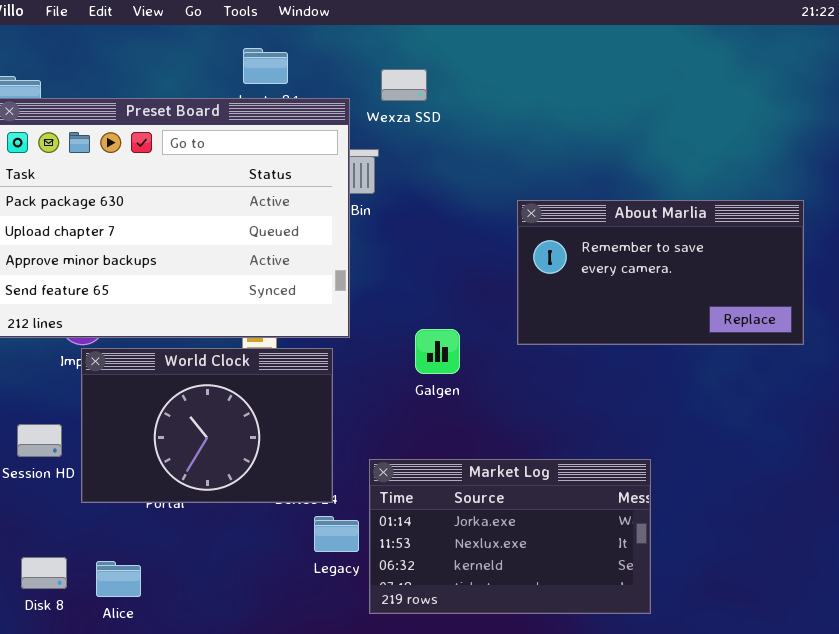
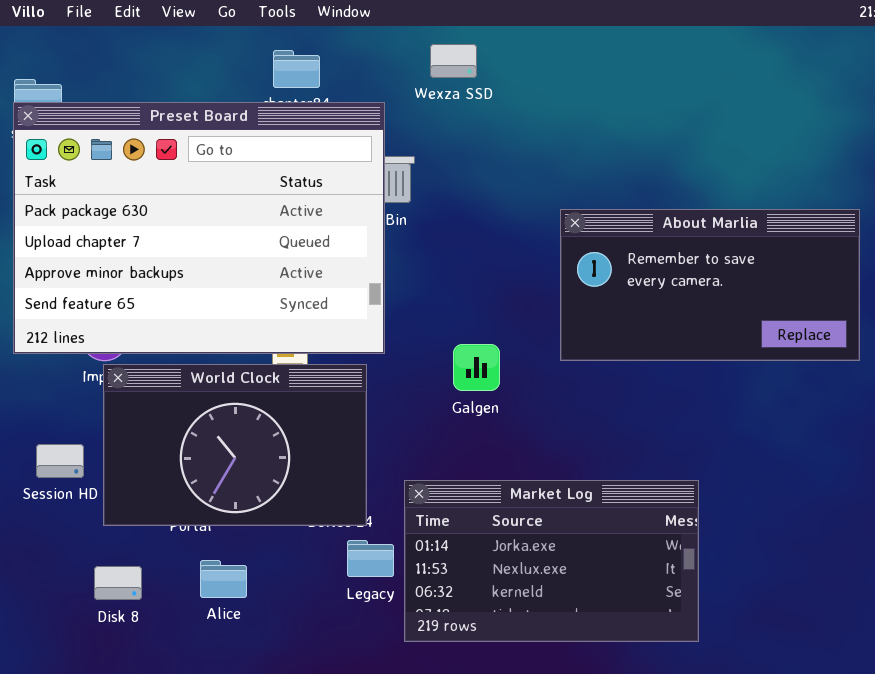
Wexza SSD: [381,69,427,101] -> [430,44,477,78], moved
Disk 8: [21,557,67,589] -> [94,566,142,600], moved
Alice: [96,561,141,597] -> [200,560,247,598], moved

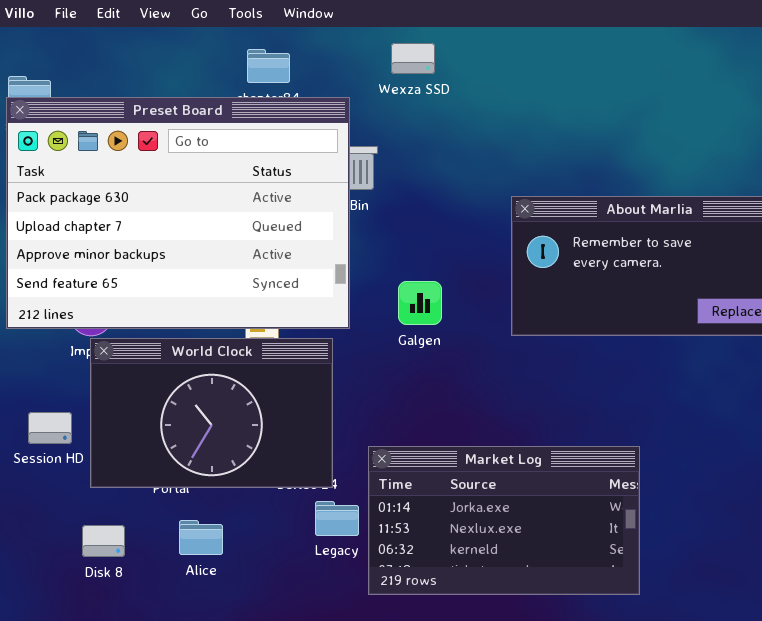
Galgen: [453,344,500,391] -> [398,281,442,325], moved

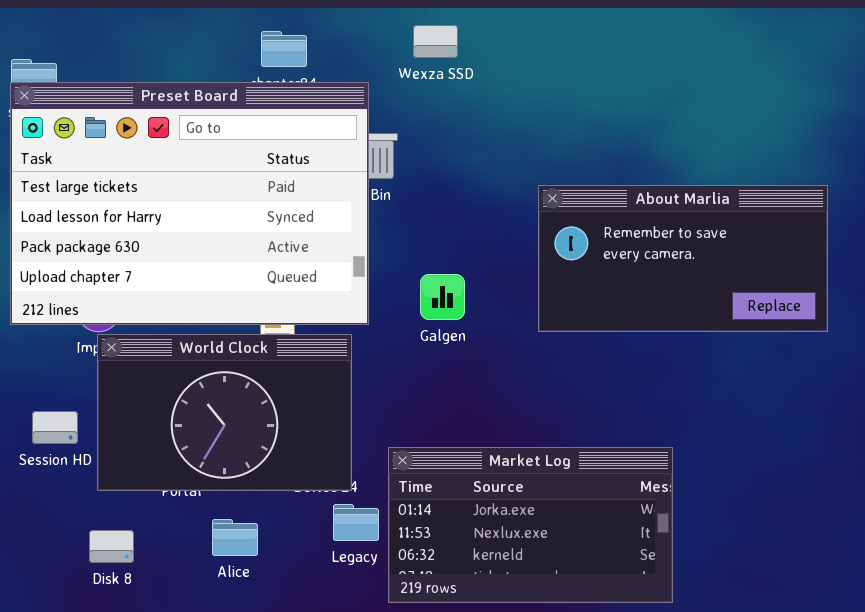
Preset Board: [6,97,350,329] -> [10,82,369,325], scrolled up 2 rows
Alice: [179,520,223,555] -> [212,519,258,556], moved

